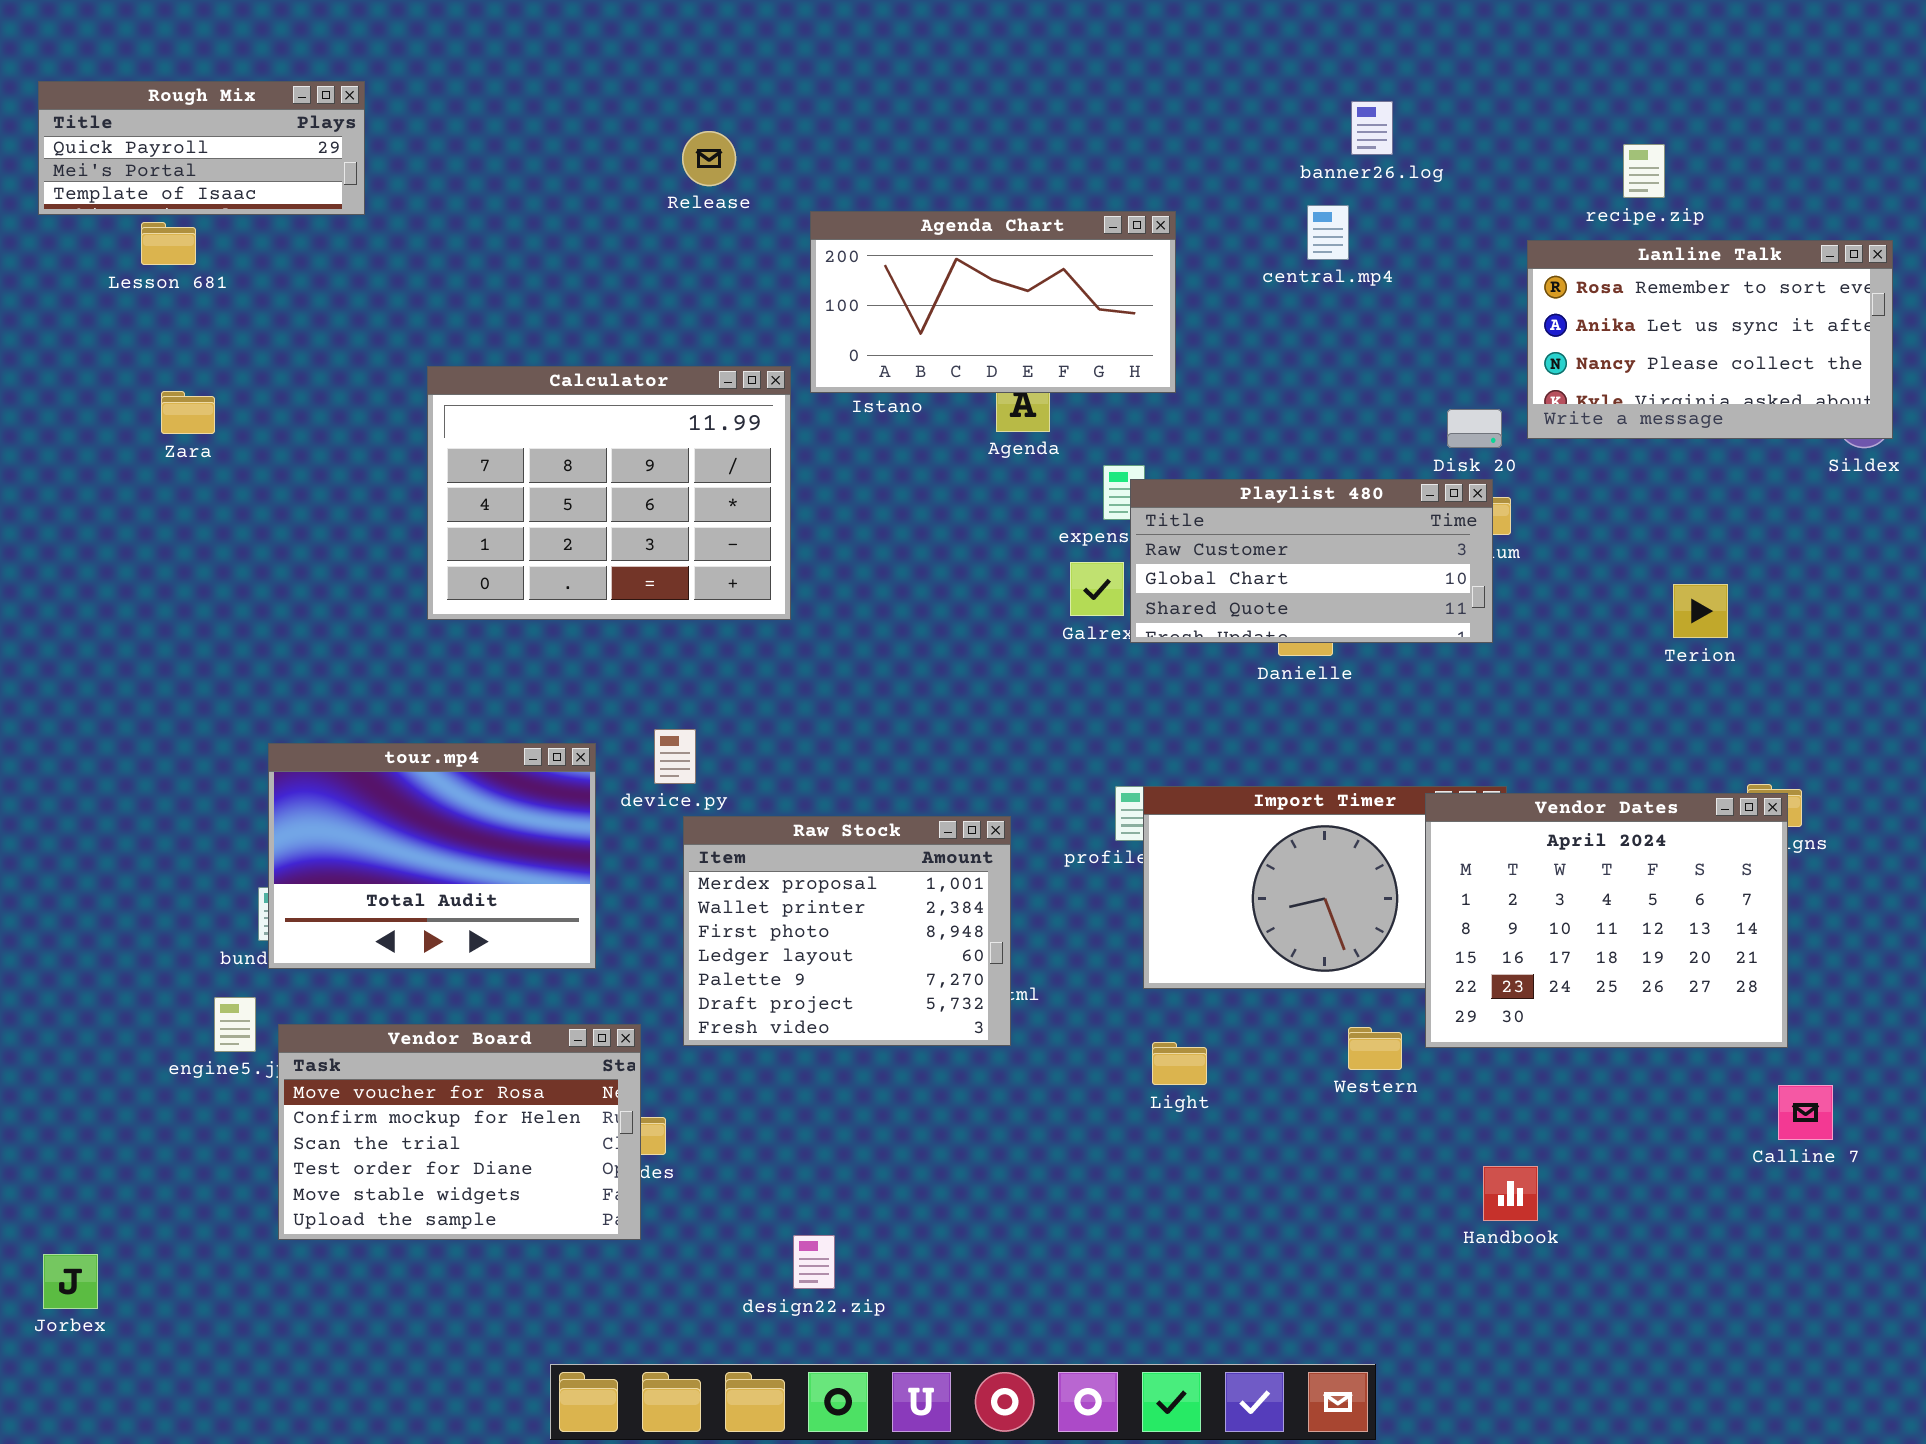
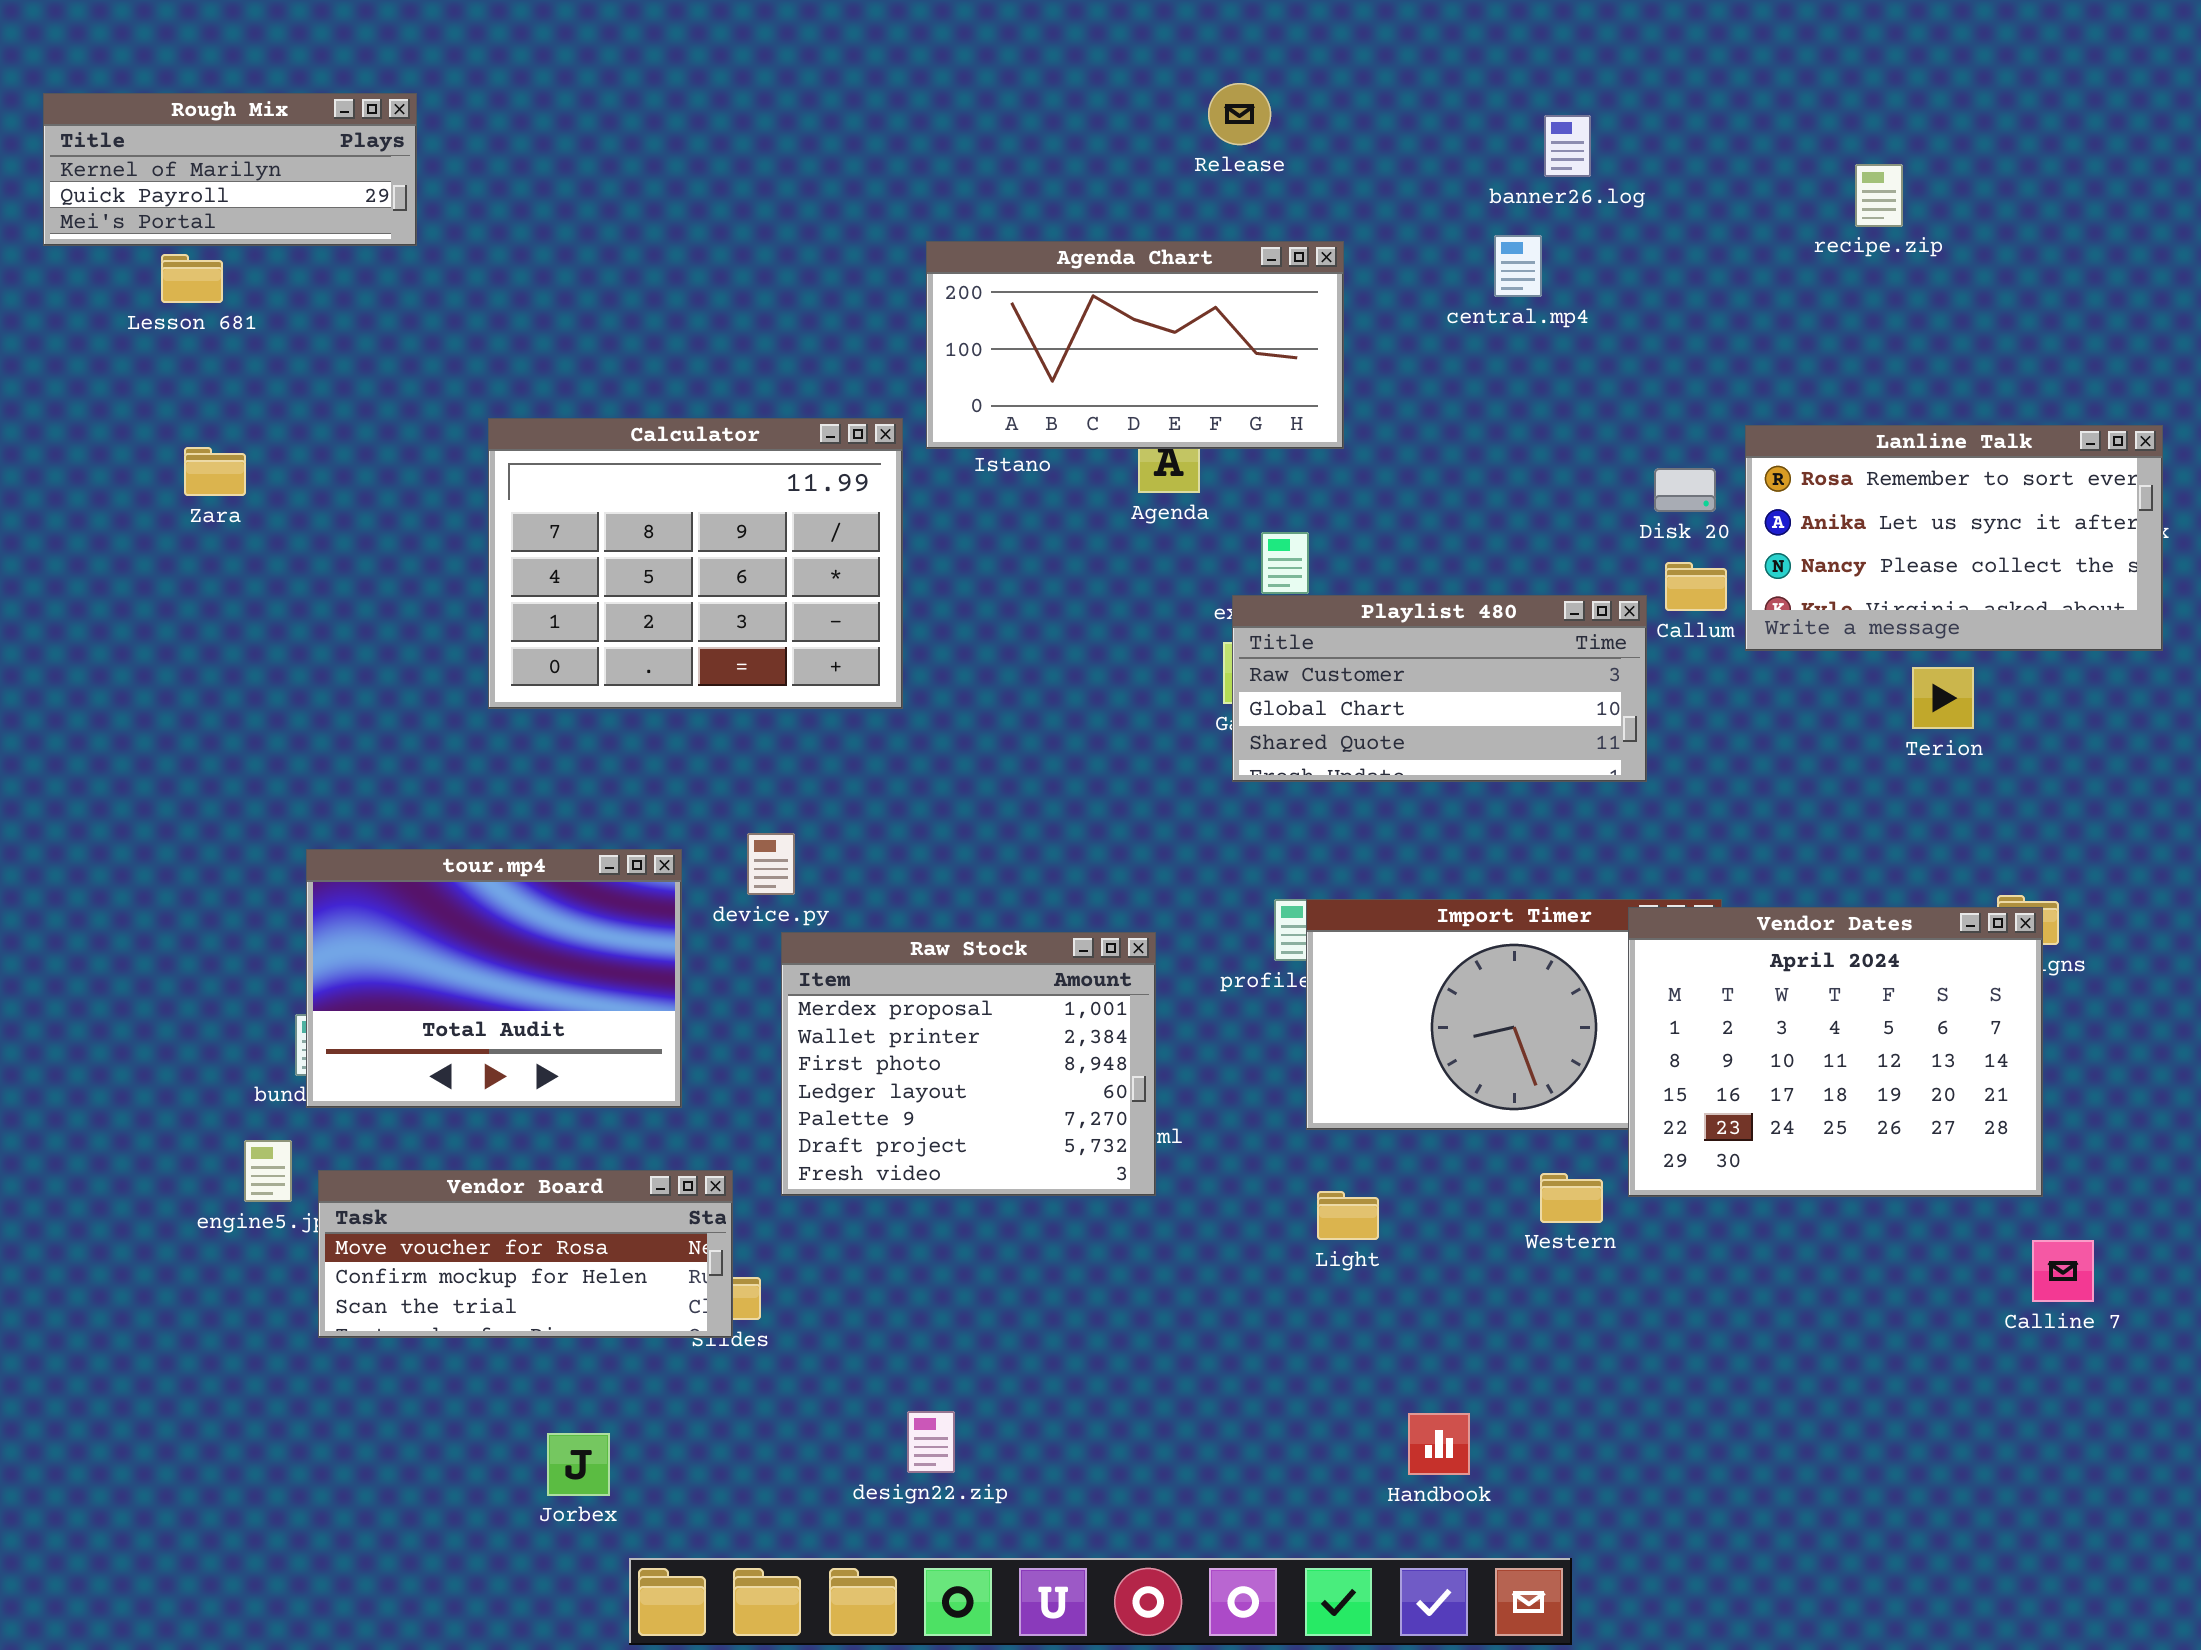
Rough Mix: [38,81,365,215] -> [43,93,417,246], scrolled up 1 row
Release: [682,131,736,186] -> [1208,83,1271,145], moved
Lanline Talk: [1527,240,1893,439] -> [1745,425,2163,651], moved
Playlist 480: [1130,479,1493,643] -> [1232,595,1647,782], moved
Vendor Board: [278,1024,641,1240] -> [318,1170,733,1338], resized
Handbook: [1483,1166,1538,1221] -> [1408,1413,1470,1475], moved
Jorbex: [43,1254,98,1309] -> [547,1433,610,1496], moved

